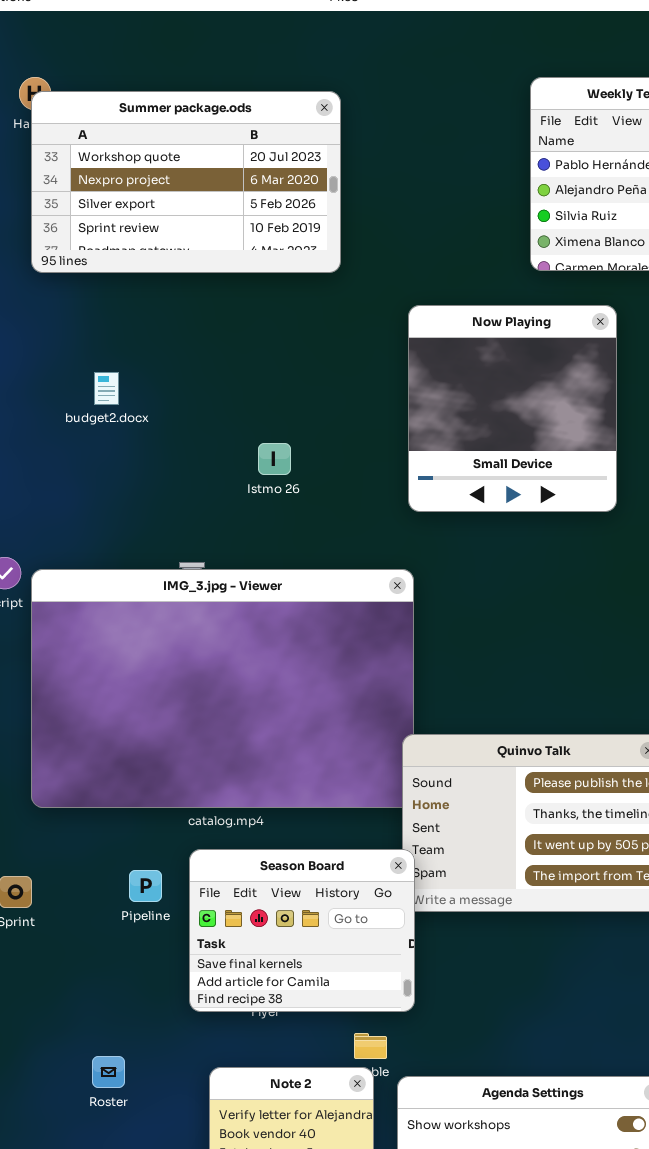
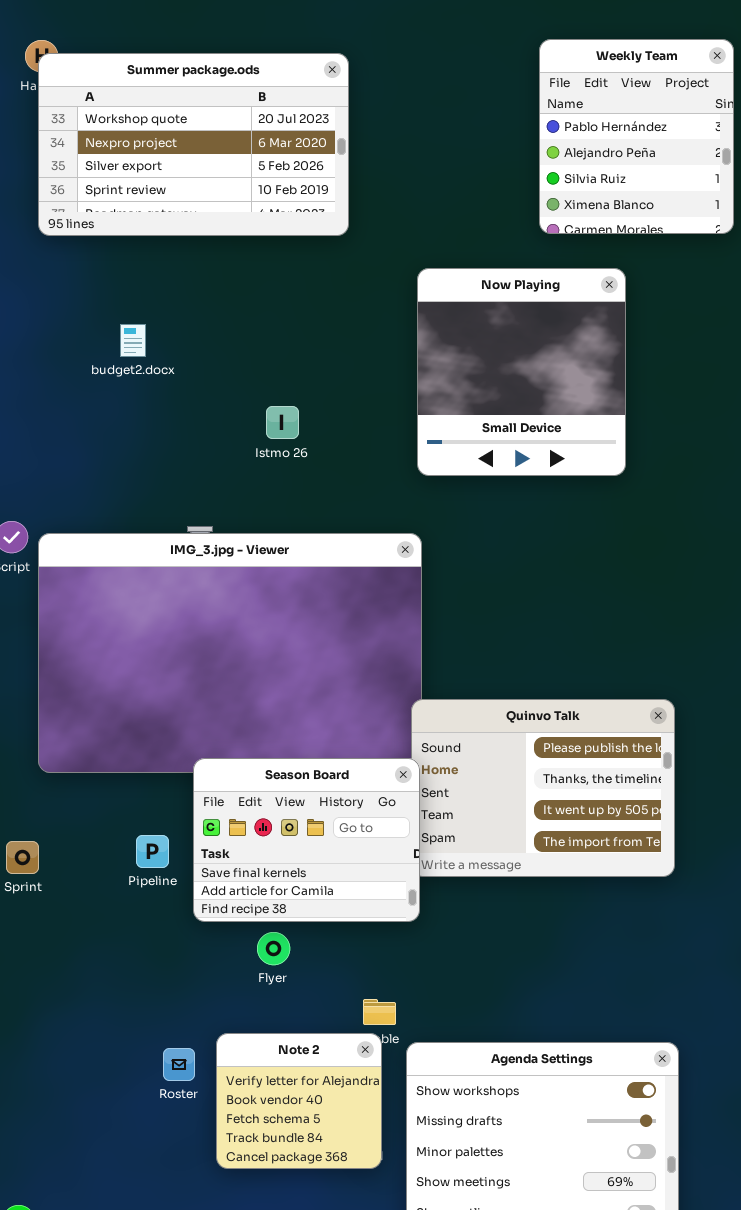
budget2.docx: [94,372,119,405] -> [120,324,146,357], moved
Season Board: [189,849,415,1012] -> [193,758,420,922], moved
Roster: [92,1056,125,1088] -> [163,1048,195,1081], moved

